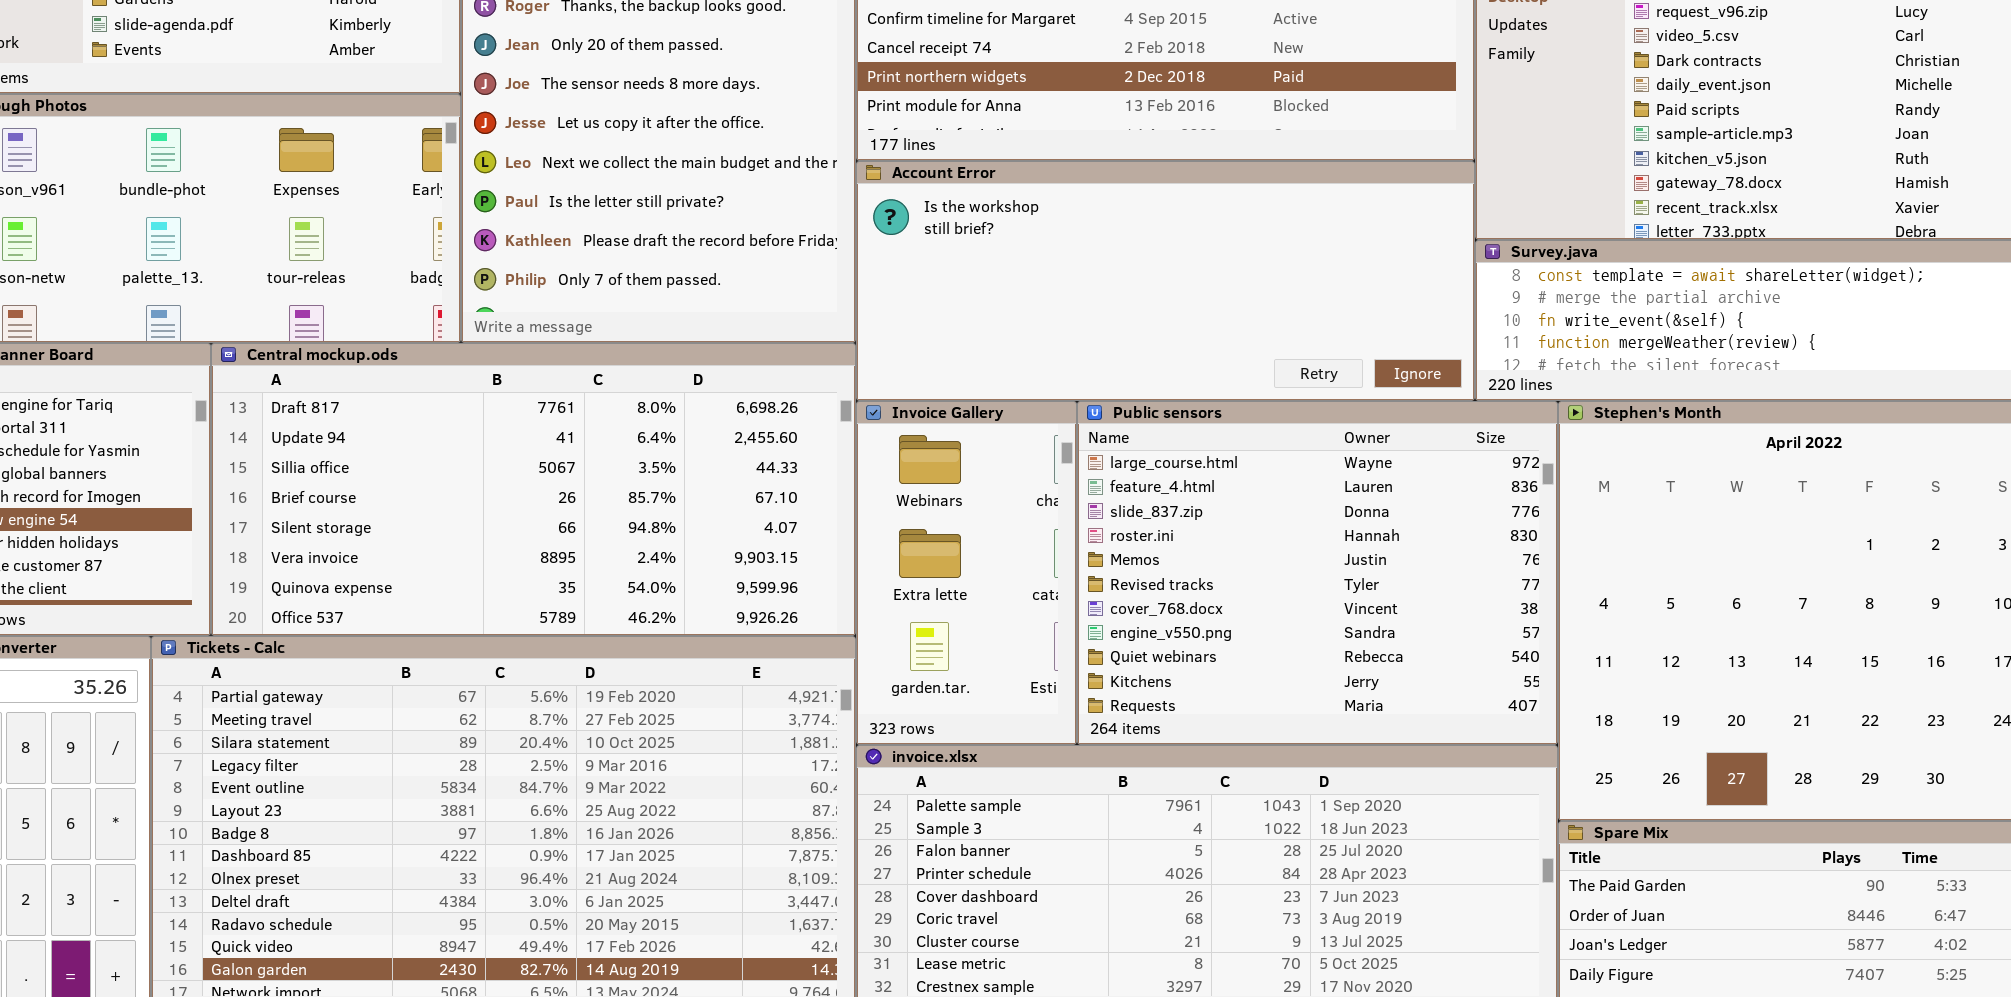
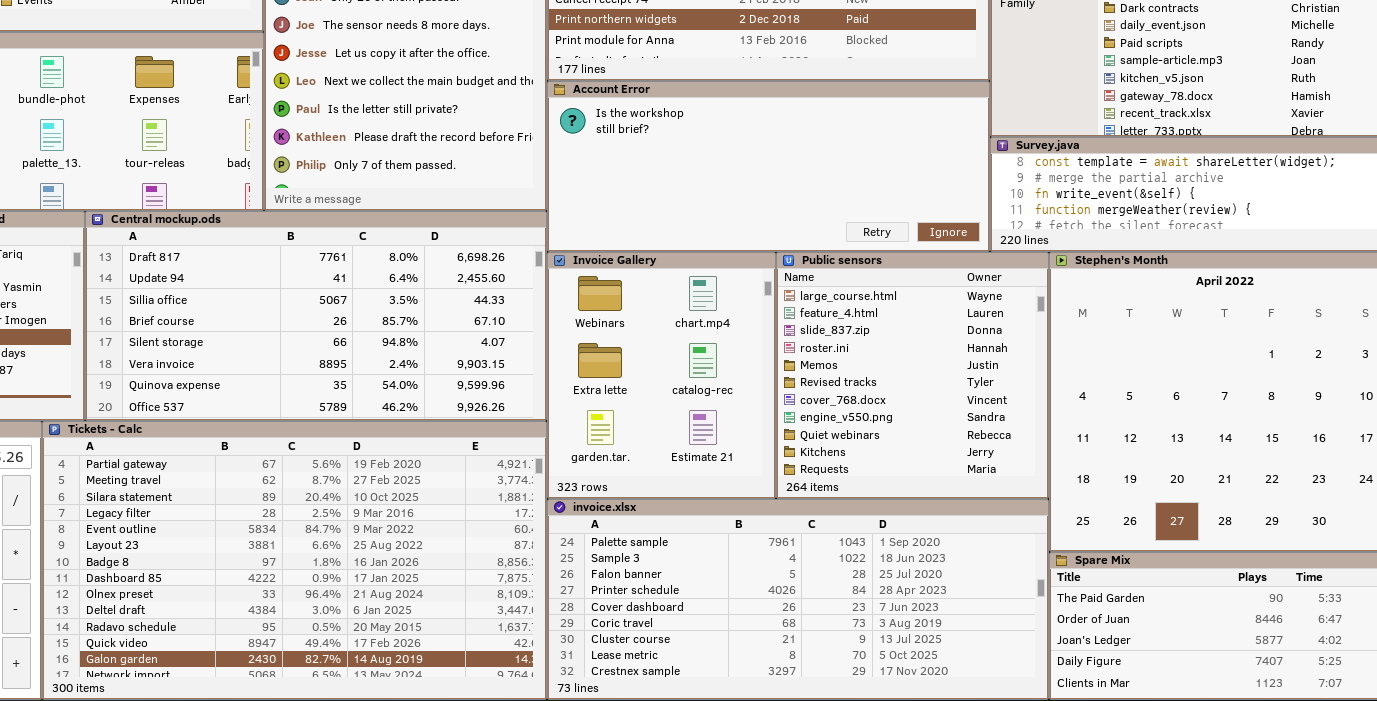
Invoice Gallery: [856,401,1077,745] -> [547,252,776,499], resized
Public sensors: [1077,401,1558,745] -> [776,252,1049,499], resized

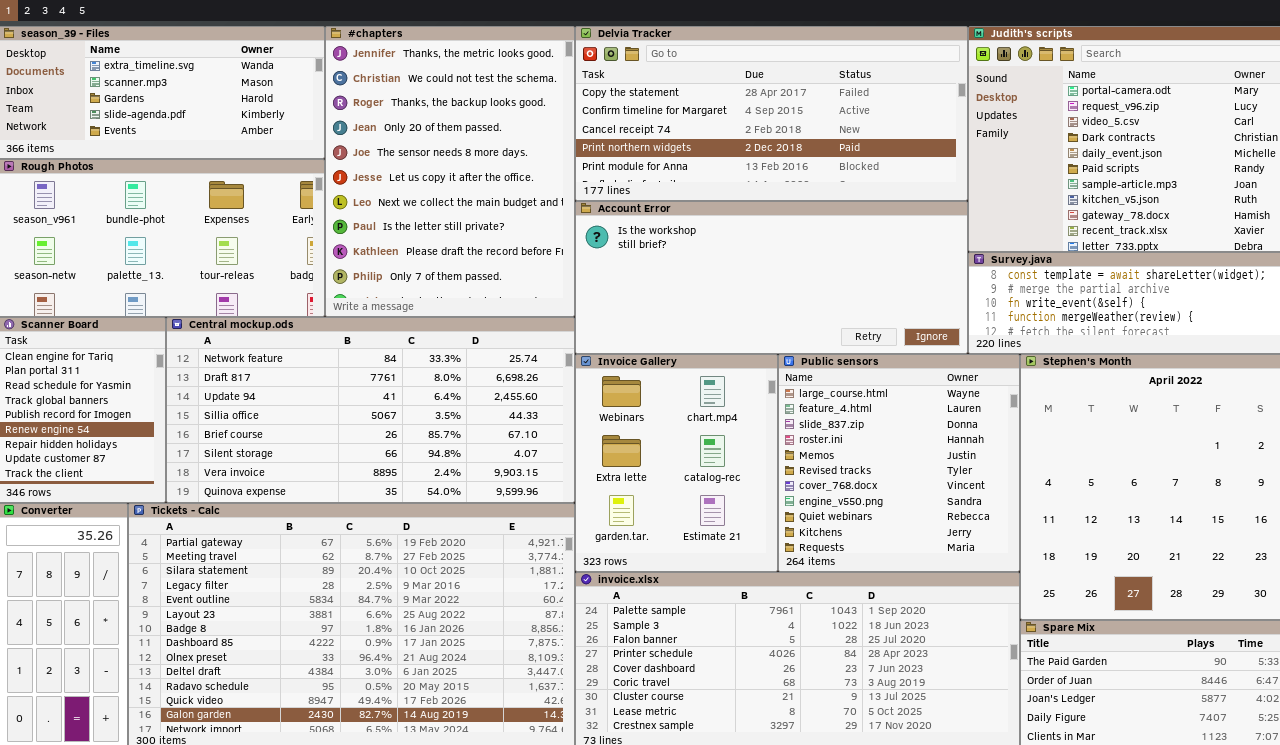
Central mockup.ods: [85,211,547,421] -> [166,317,575,503], scrolled up 1 row

